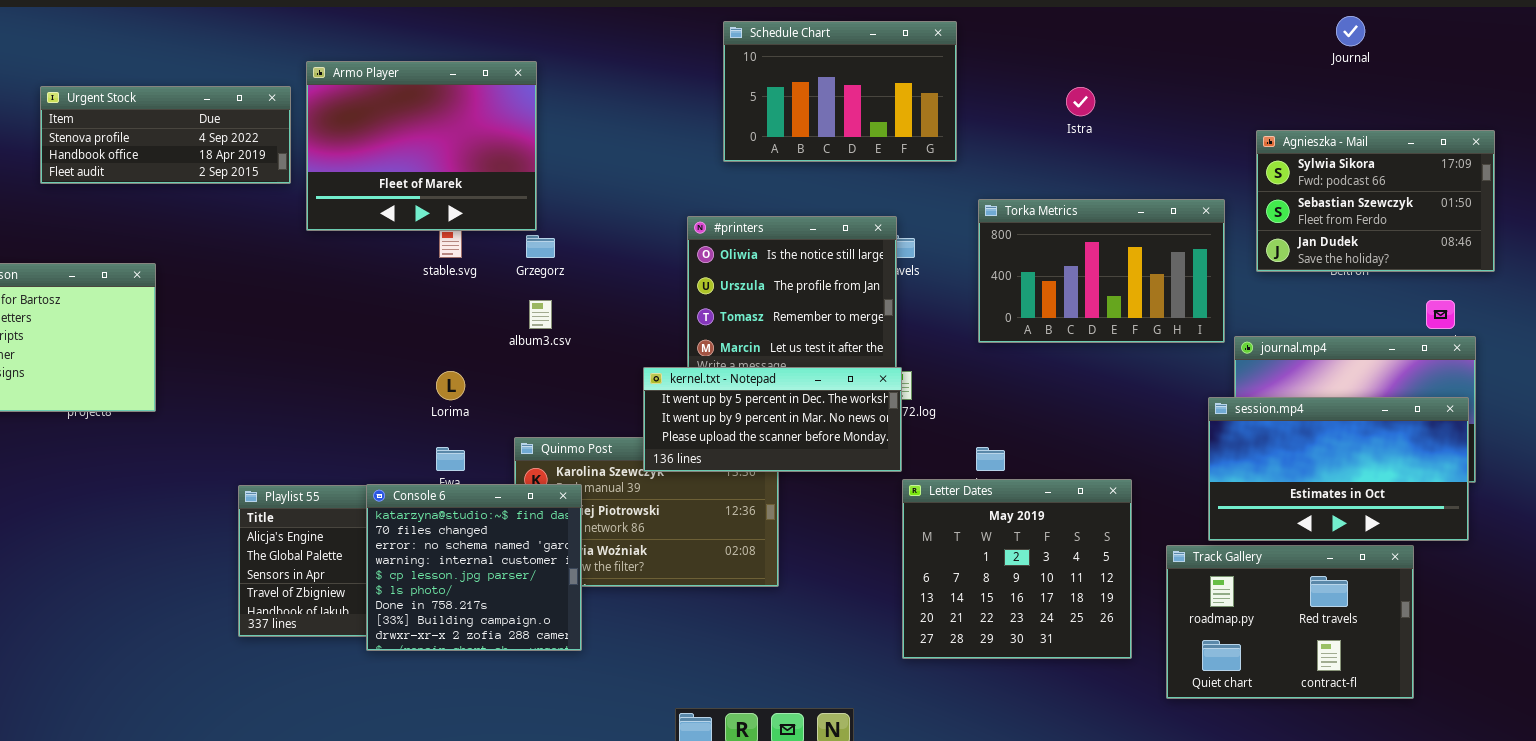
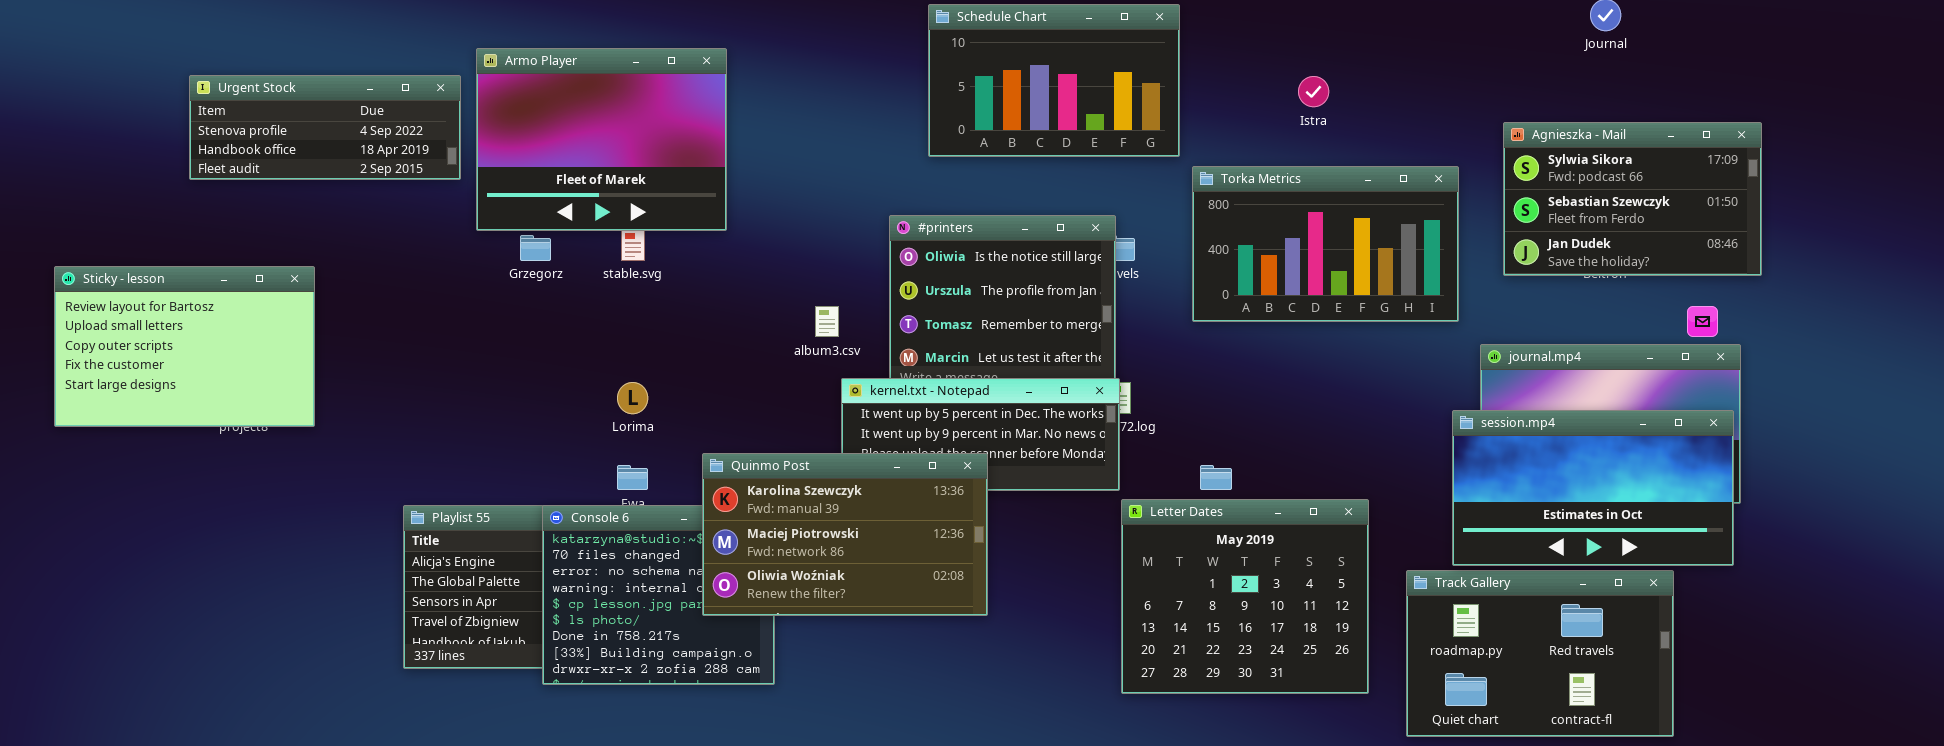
Torka Metrics: [978,199,1225,343] -> [1192,166,1459,322], moved
Grzegorz: [526,235,555,258] -> [520,235,551,261], moved
album3.csv: [529,300,552,329] -> [815,306,839,337], moved
Quinmo Post: [514,437,779,587] -> [702,453,988,616], raised

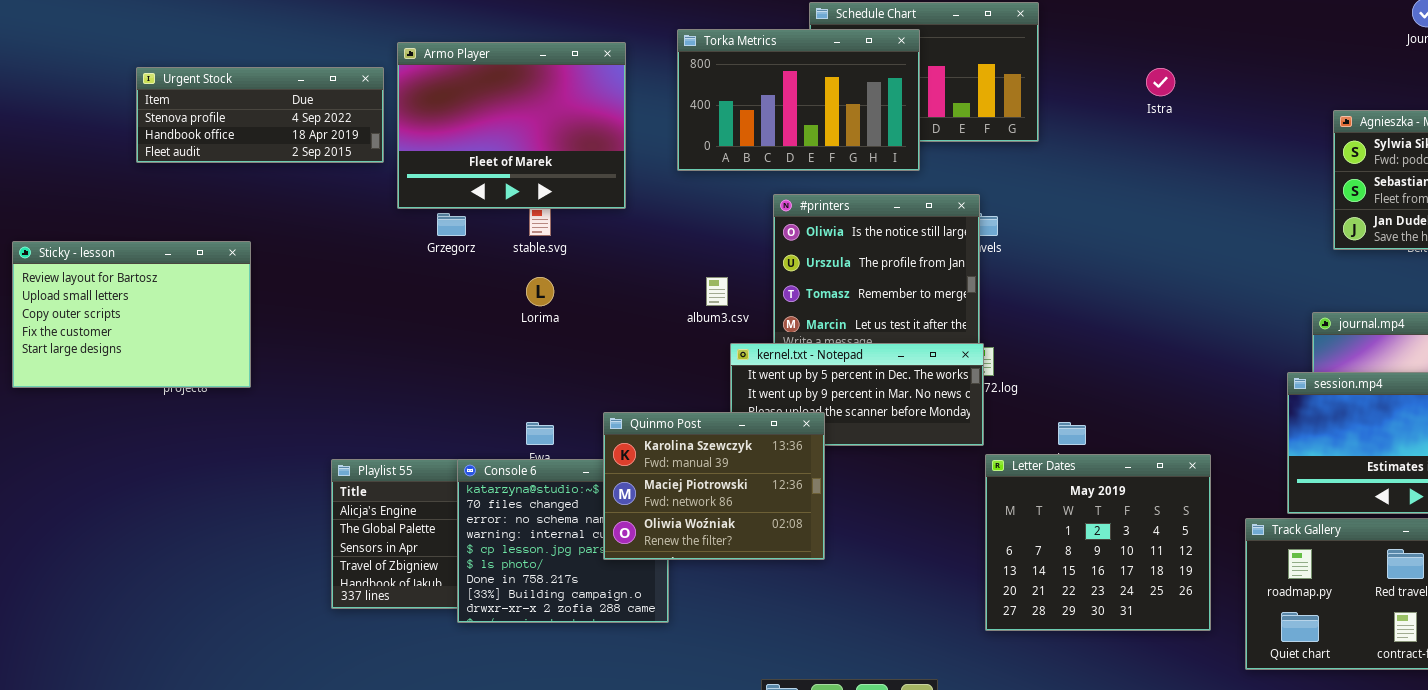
Torka Metrics: [1192,166,1459,322] -> [677,29,920,171], moved
Lorima: [617,382,648,414] -> [526,277,554,306], moved
Quinmo Post: [702,453,988,616] -> [603,412,825,560], resized

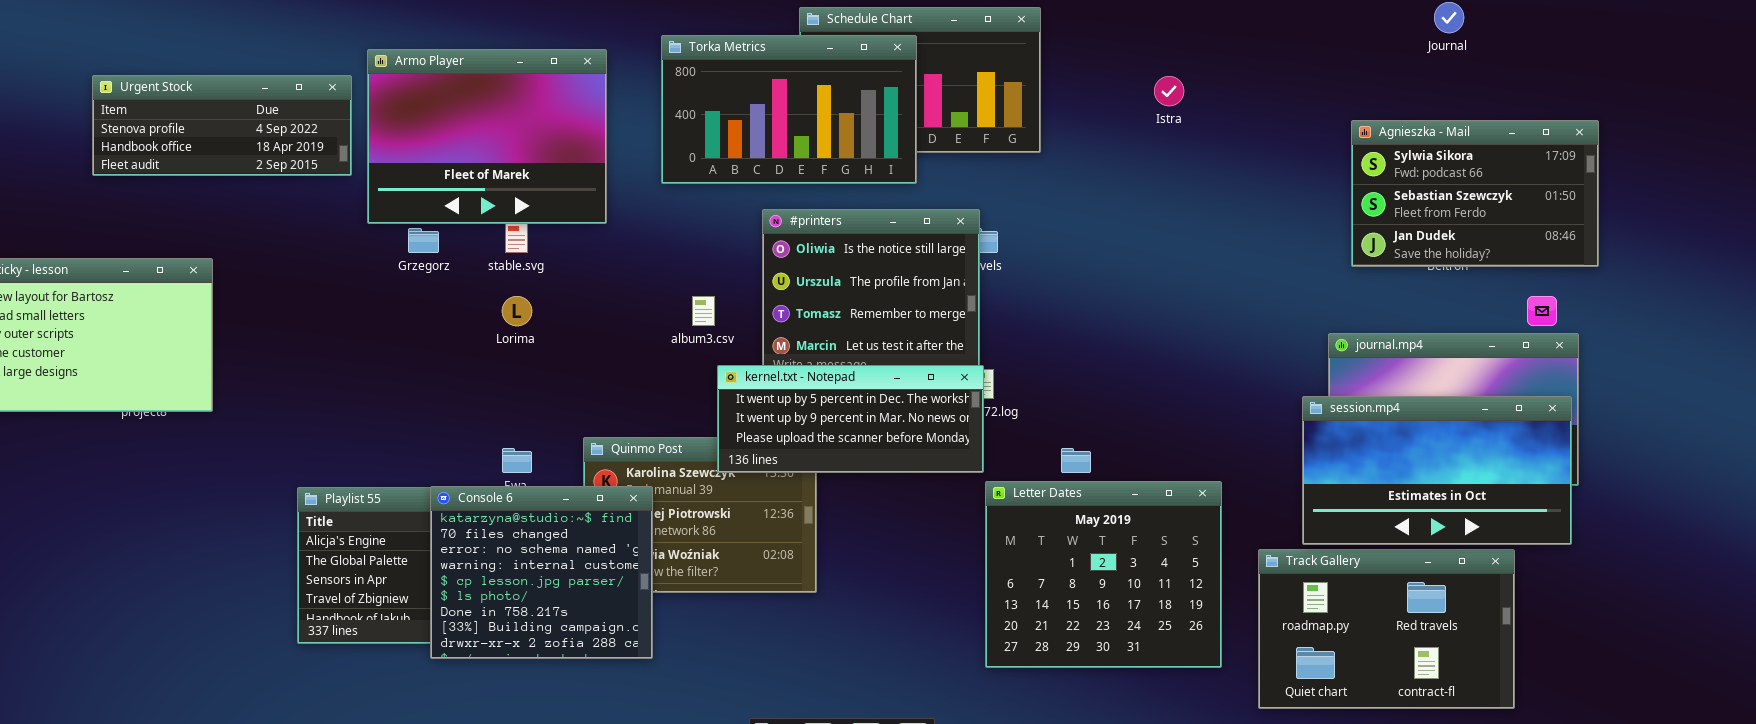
kernel.txt - Notepad: [730,343,984,446] -> [717,365,984,473], raised
Console 6: [457,459,669,623] -> [430,486,653,659], raised

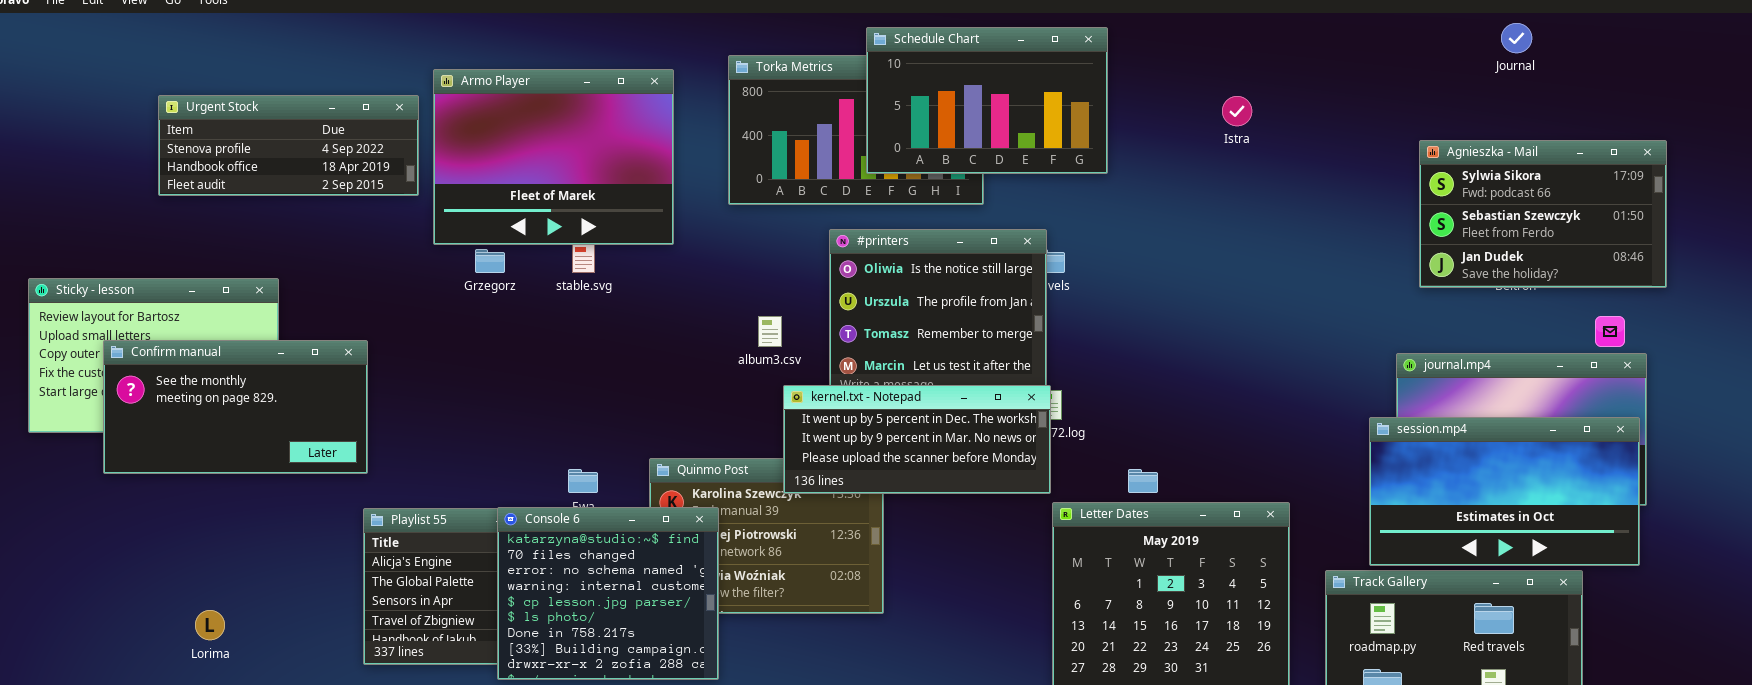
Schedule Chart: [799,7,1041,153] -> [866,27,1108,174], raised
Lorima: [502,296,532,326] -> [195,610,225,640], moved
Confirm manual: none -> [103,340,368,474], opened

